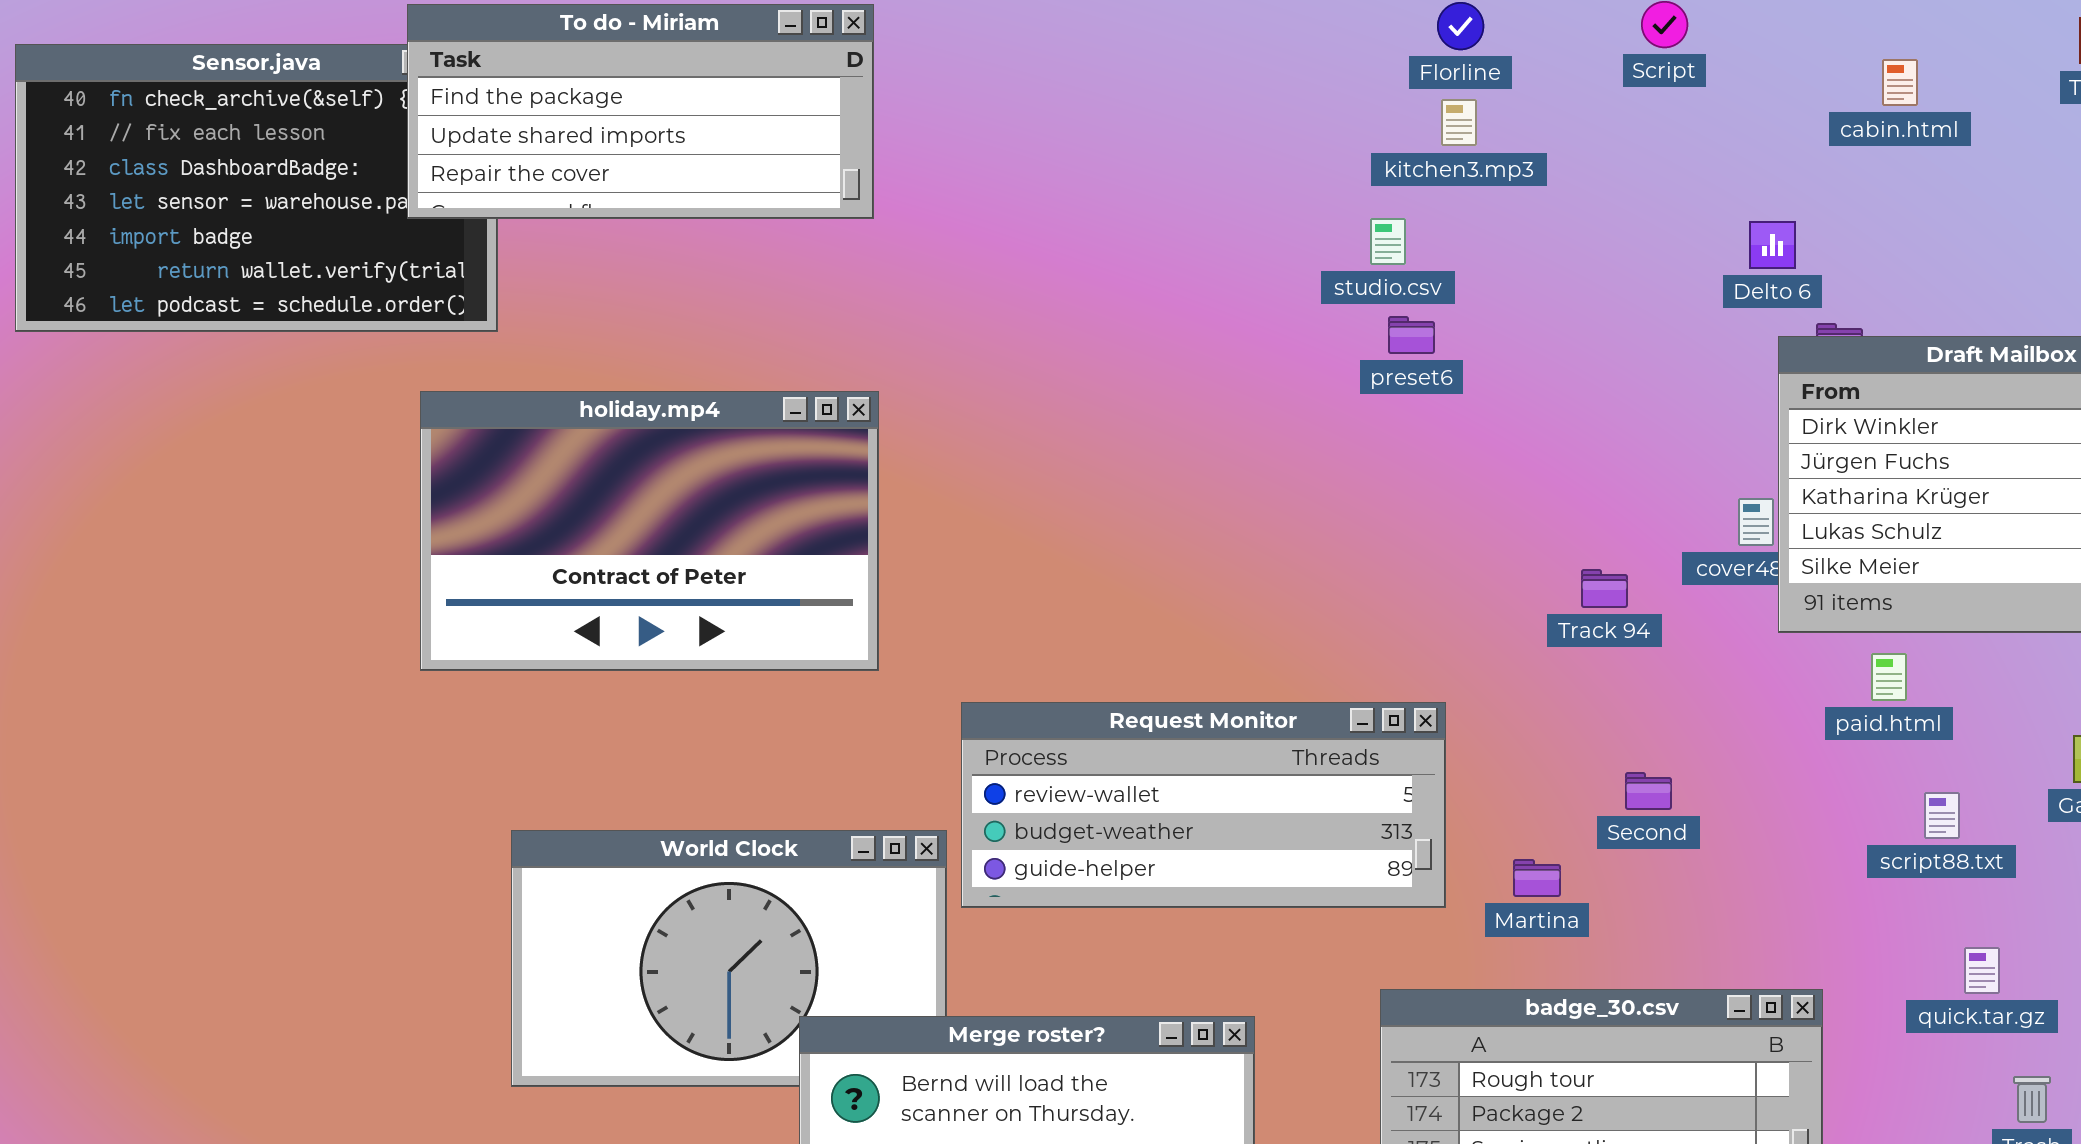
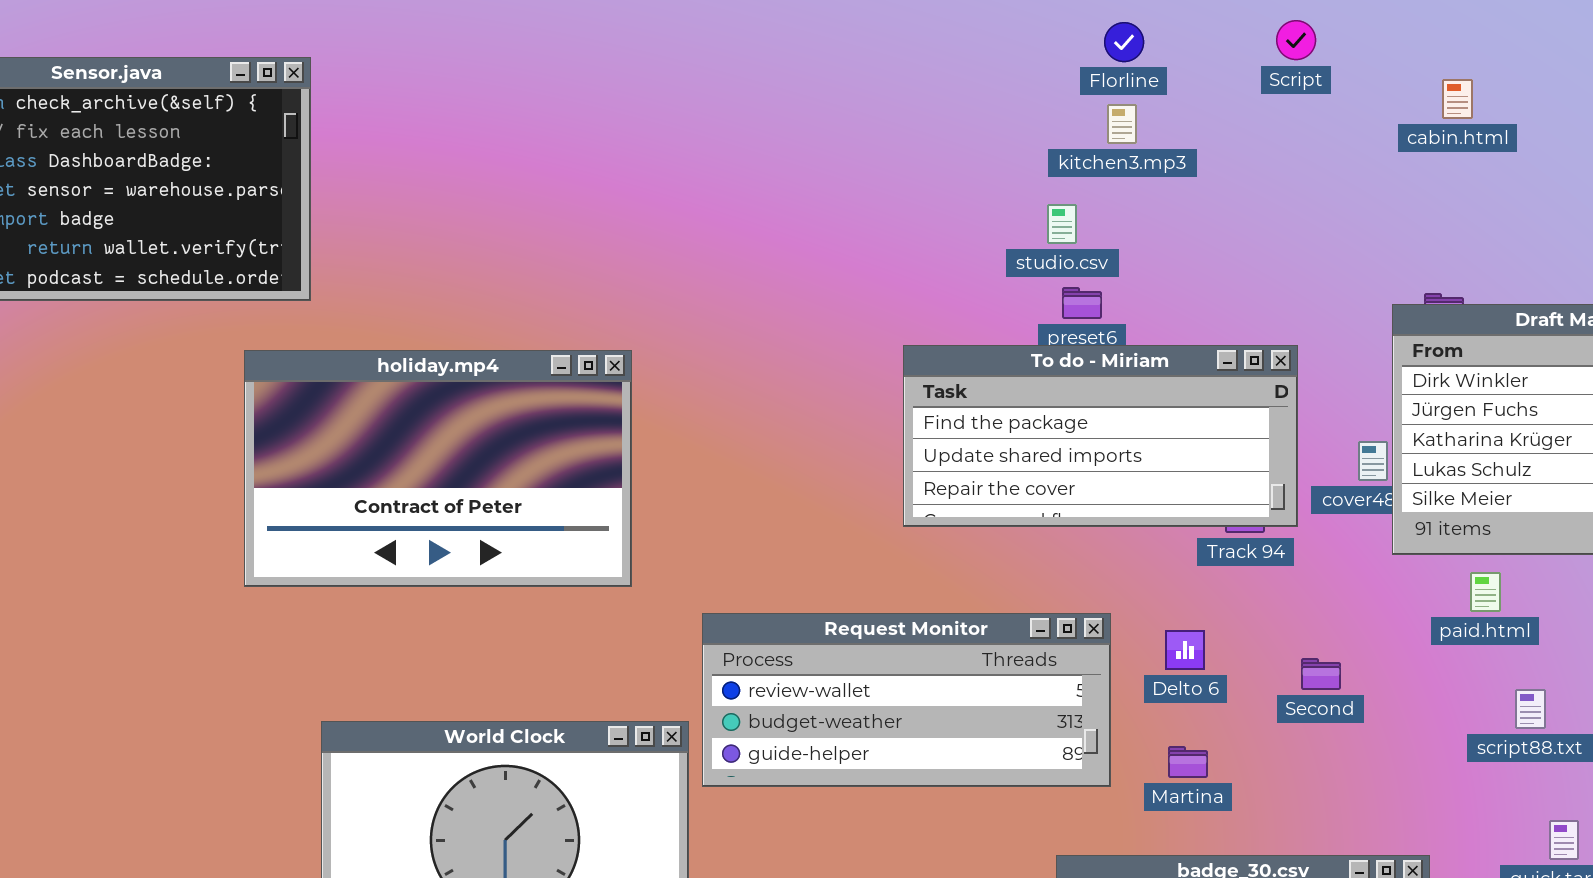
To do - Miriam: [407,4,874,219] -> [903,345,1298,527], moved
cabin.html: [1882,59,1918,106] -> [1442,79,1473,119], moved
Delto 6: [1749,221,1796,269] -> [1165,630,1205,670], moved
Second: [1625,772,1672,810] -> [1301,658,1341,690], moved

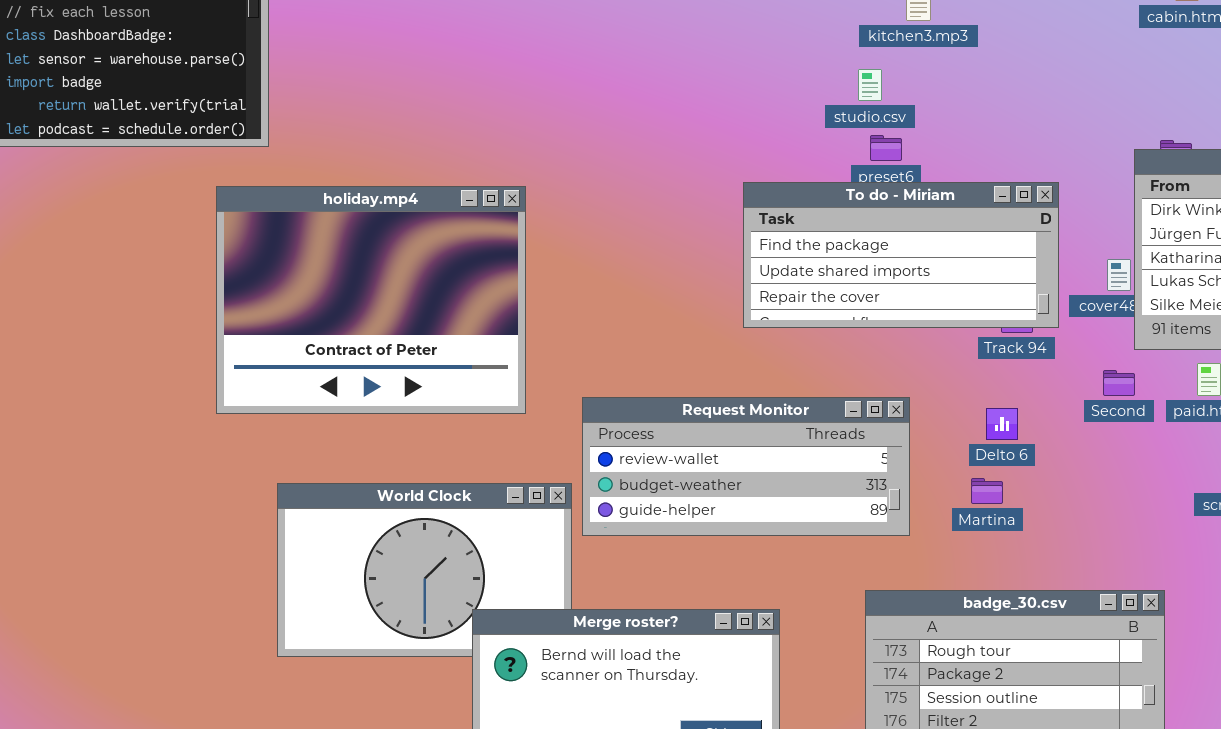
holiday.mp4: [244,350,632,587] -> [216,186,526,414], resized
Delto 6: [1165,630,1205,670] -> [986,408,1018,440], moved
Second: [1301,658,1341,690] -> [1103,370,1135,396], moved
Martina: [1168,746,1208,778] -> [971,478,1003,504], moved

